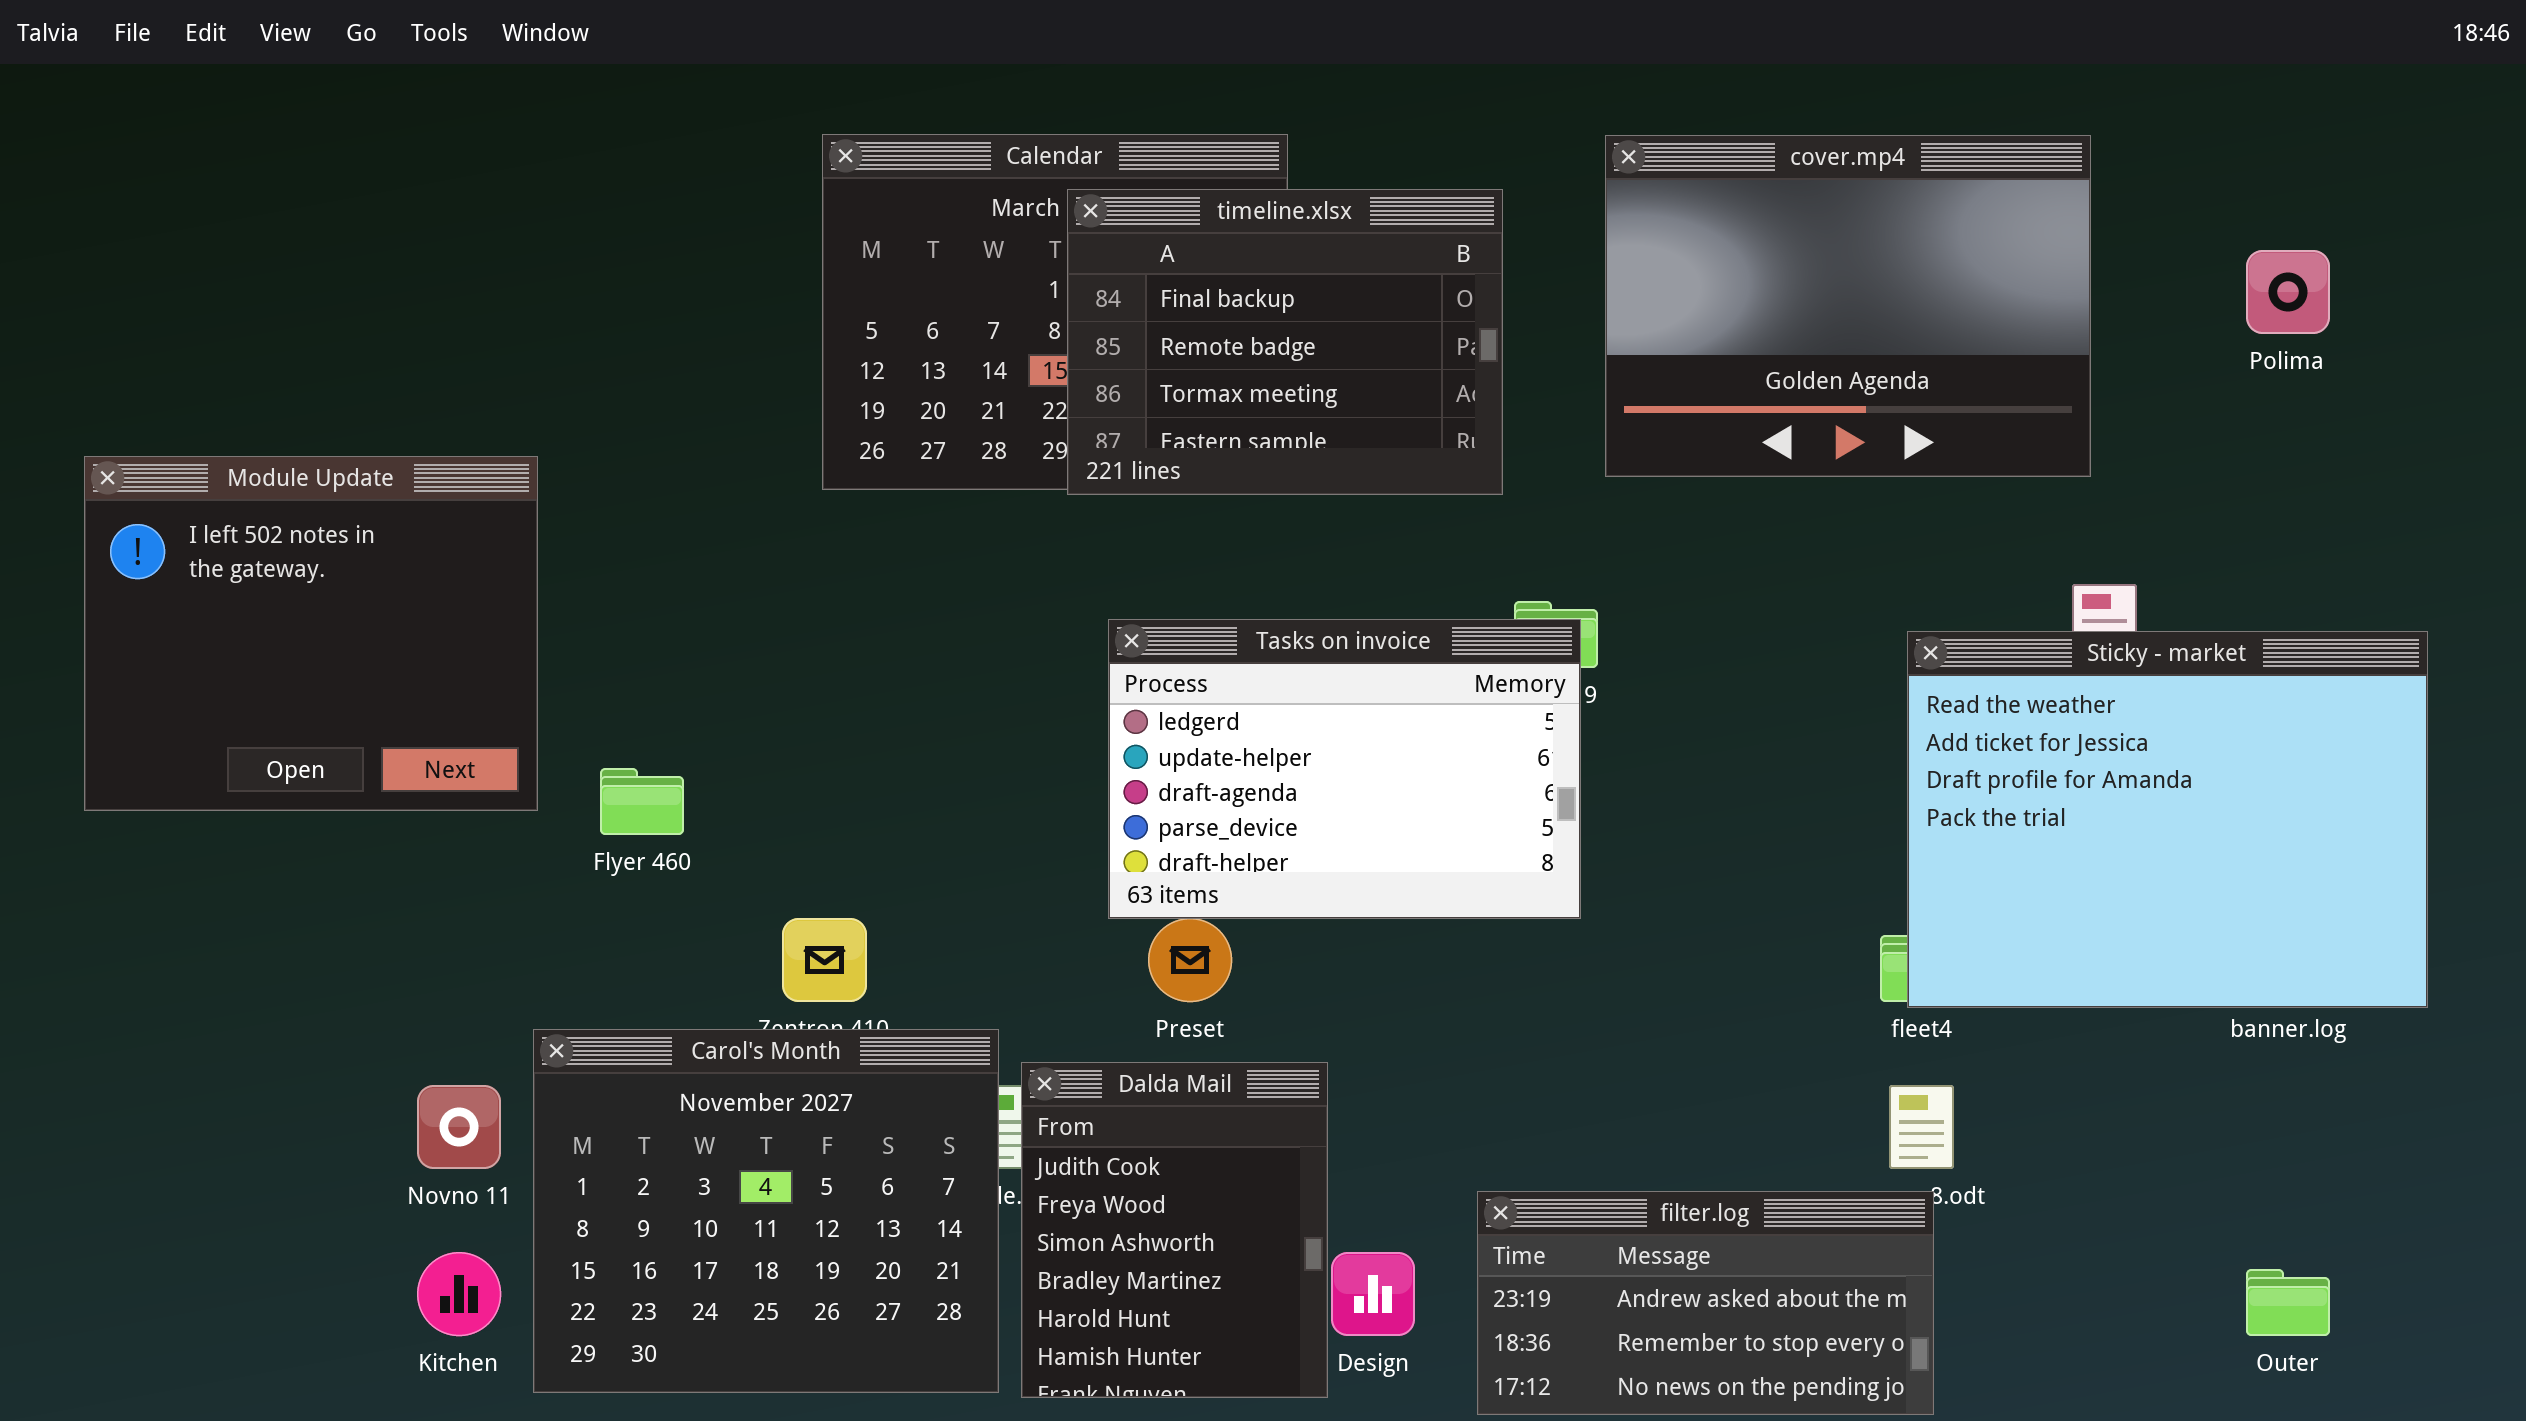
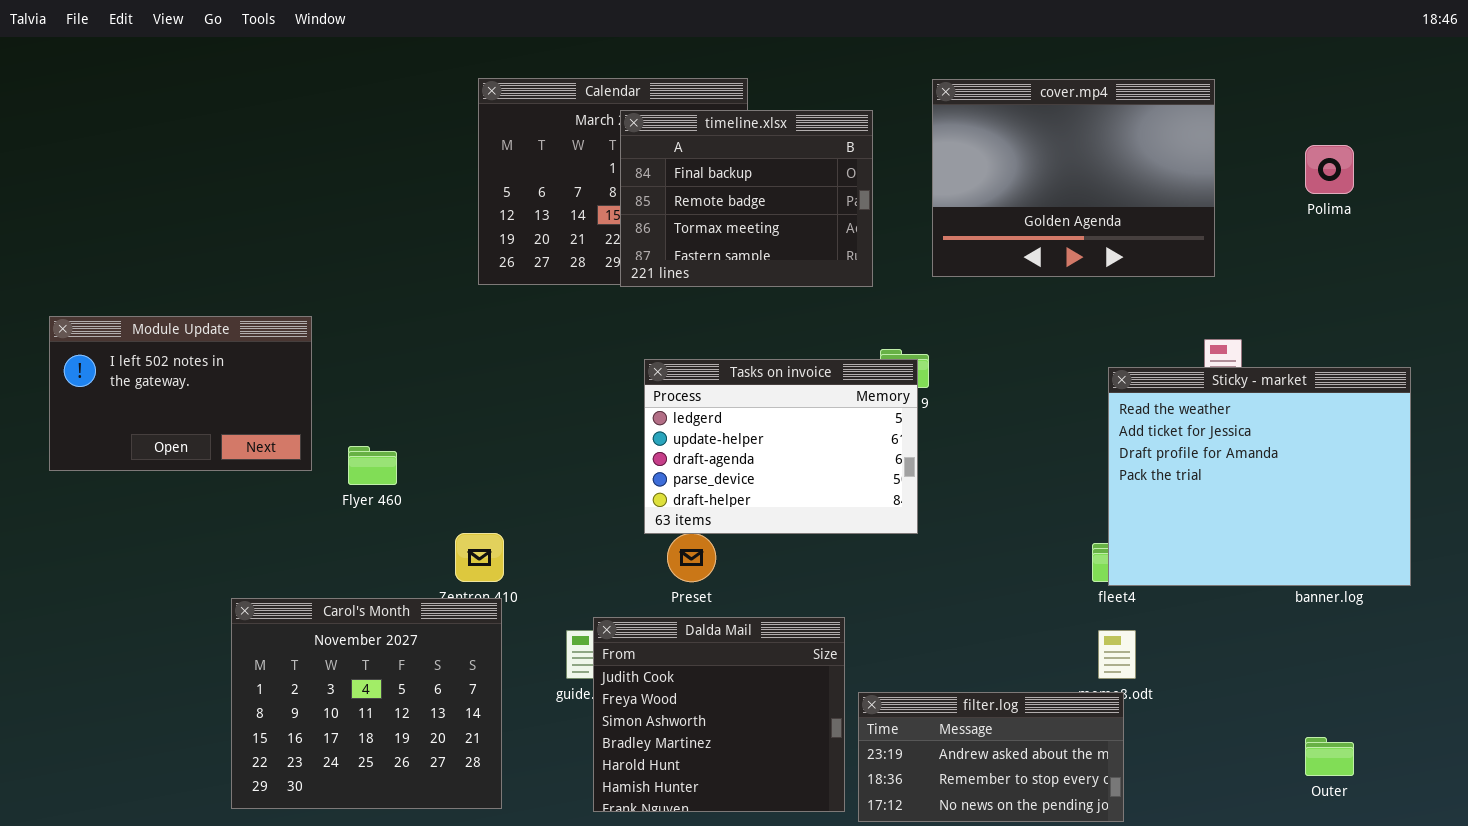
Module Update: [84,456,538,811] -> [49,316,312,471], resized
Carol's Month: [533,1029,999,1393] -> [231,598,502,809], moved
Dalda Mail: [1021,1062,1328,1398] -> [593,617,845,812], resized

